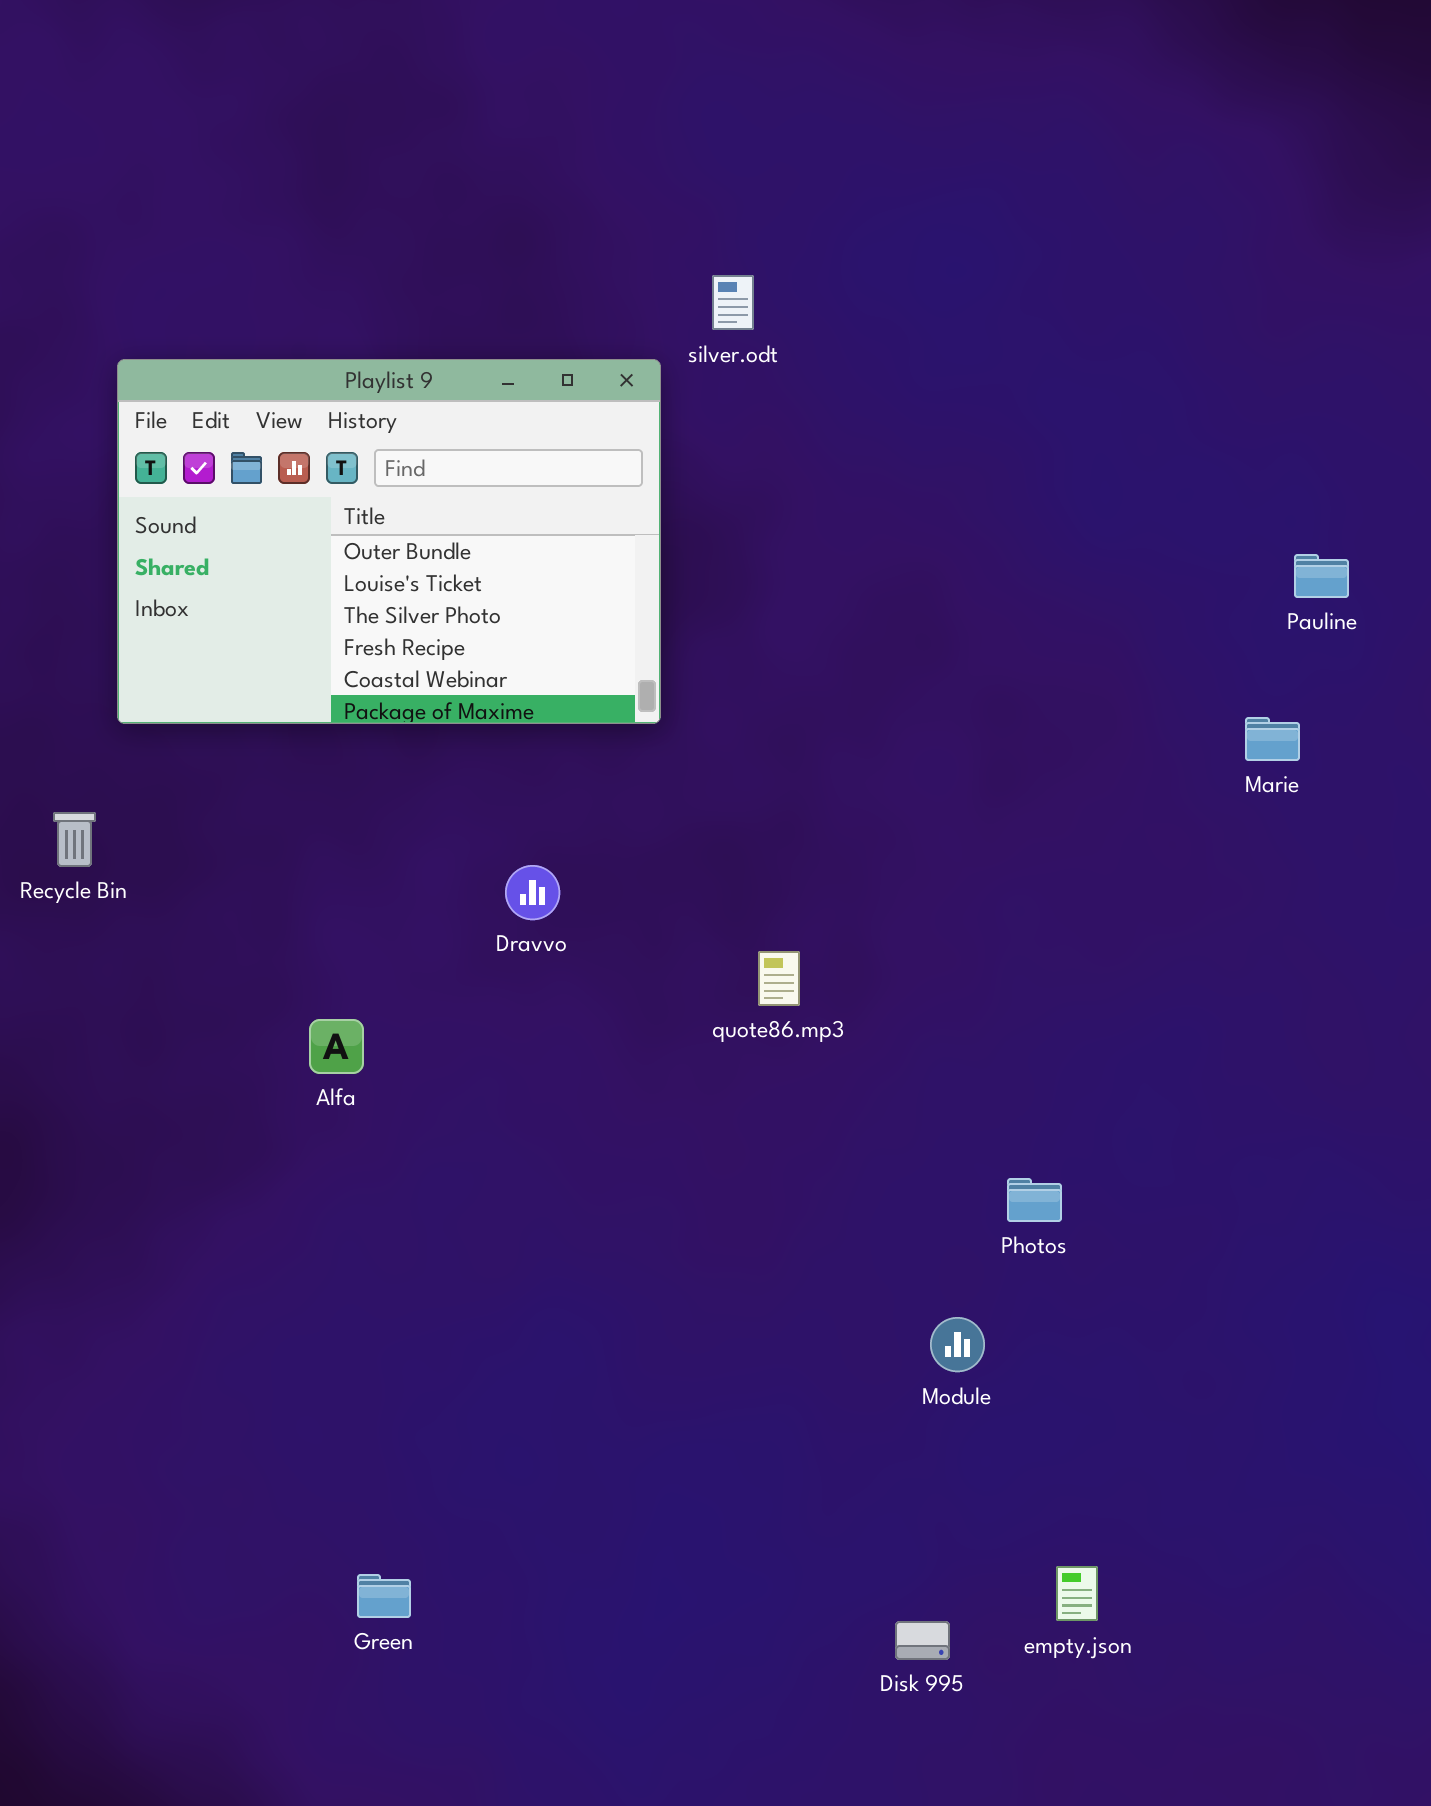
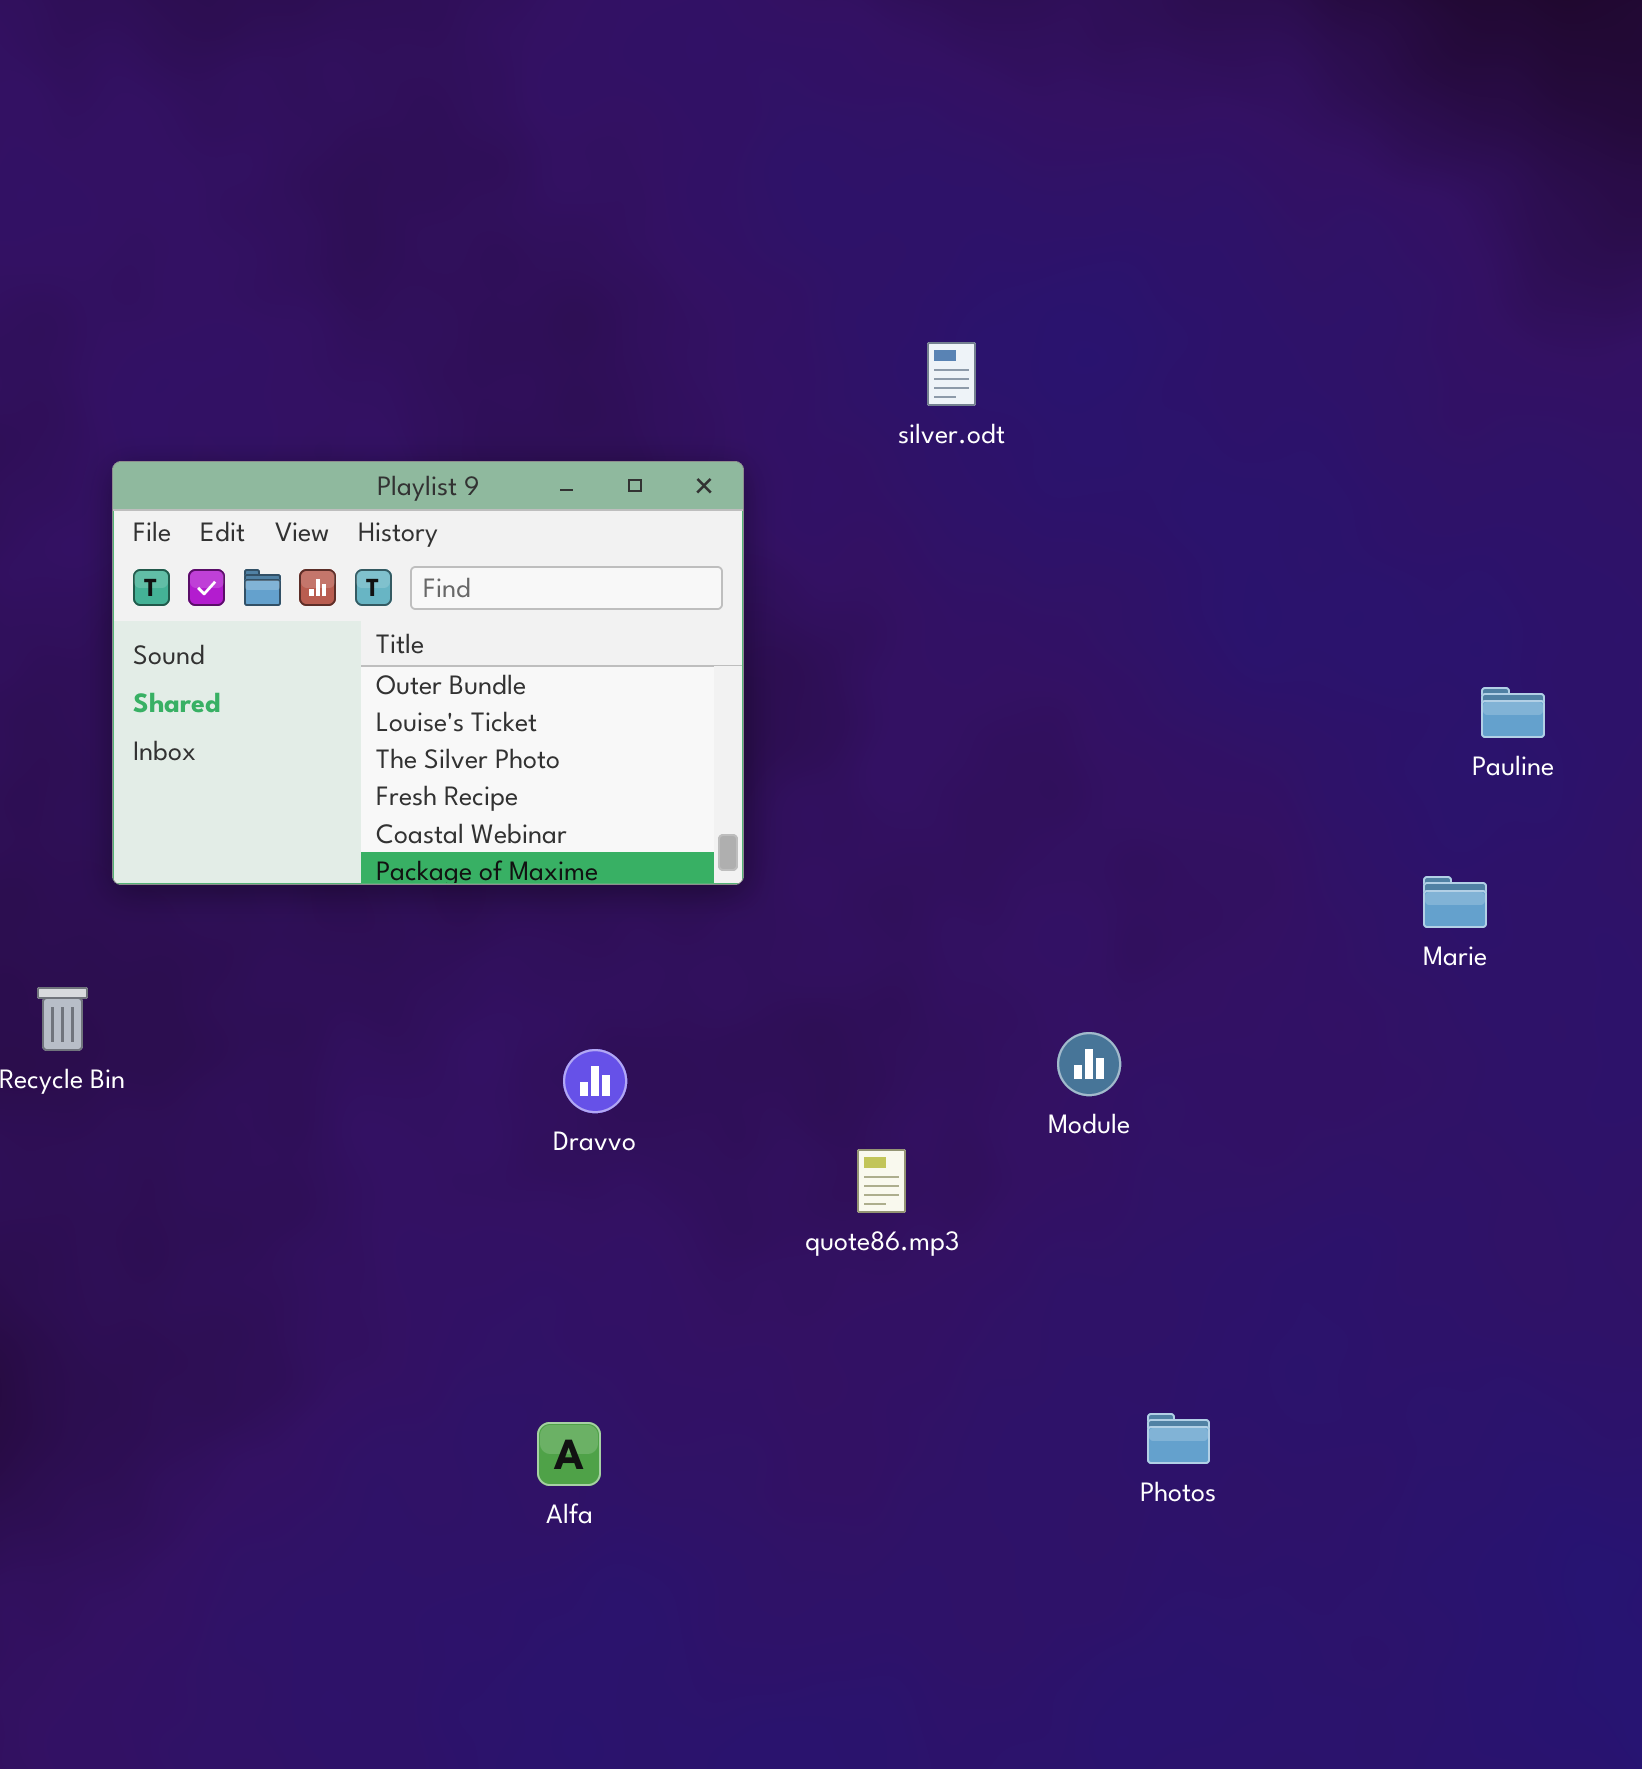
silver.odt: [712,275,754,330] -> [927,342,976,406], moved
Alfa: [309,1019,364,1074] -> [537,1422,601,1486], moved
Module: [930,1317,985,1372] -> [1057,1032,1121,1096], moved

